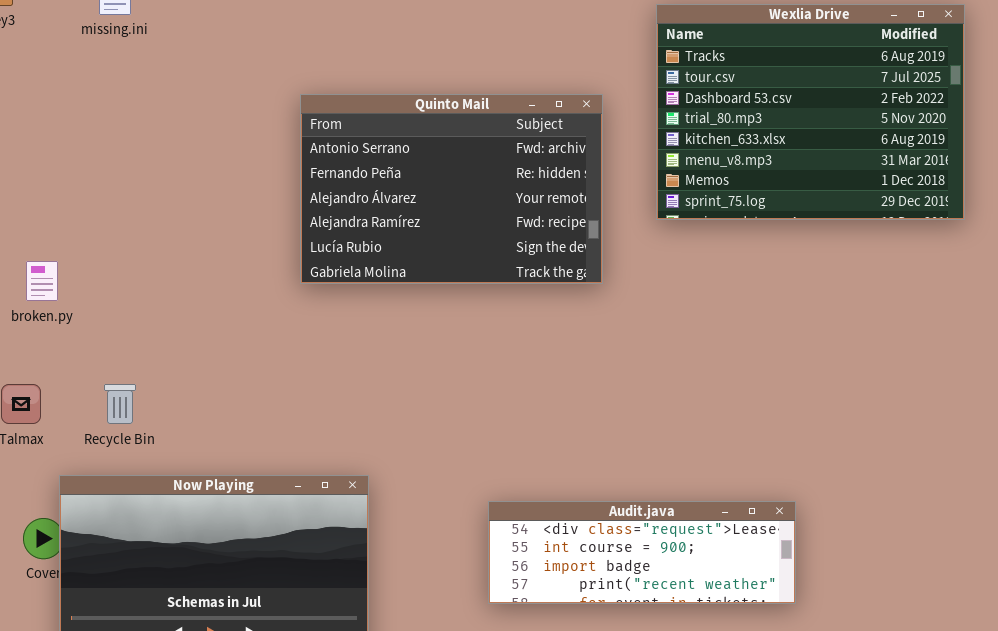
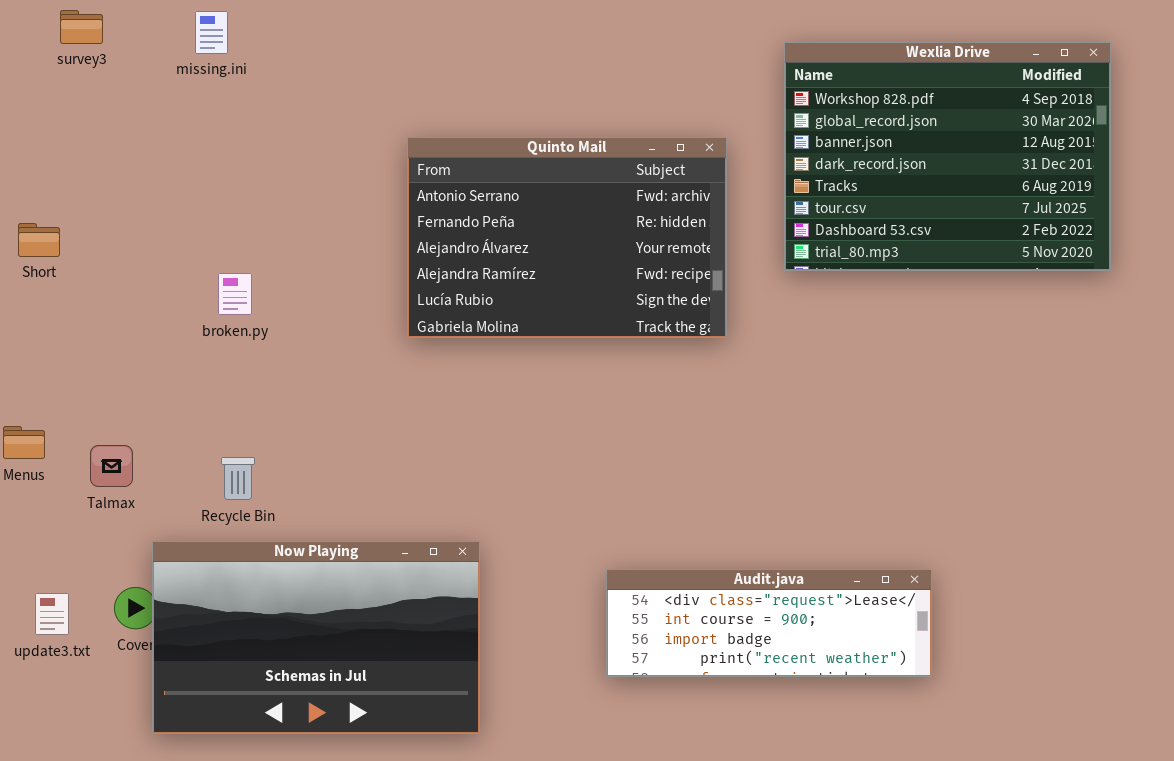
Wexlia Drive: [656,4,965,220] -> [784,42,1111,271], scrolled up 4 rows
broken.py: [26,261,58,301] -> [218,273,252,315], moved
Recycle Bin: [104,384,136,424] -> [221,457,255,500], moved

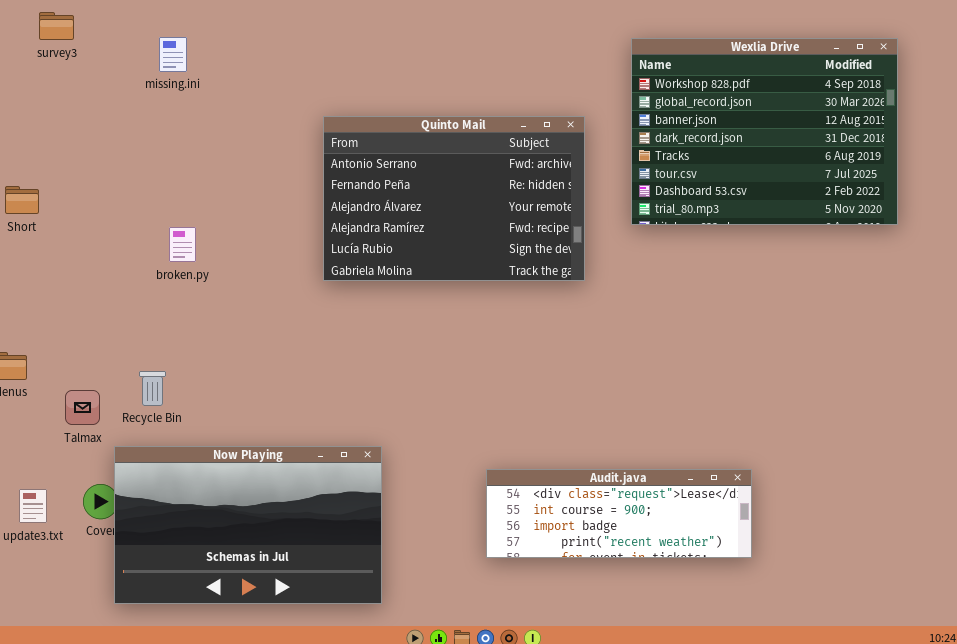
missing.ini: [195,11,228,54] -> [159,37,187,72], moved
Talmax: [90,445,133,487] -> [65,390,100,425], moved
Recycle Bin: [221,457,255,500] -> [139,371,166,406], moved

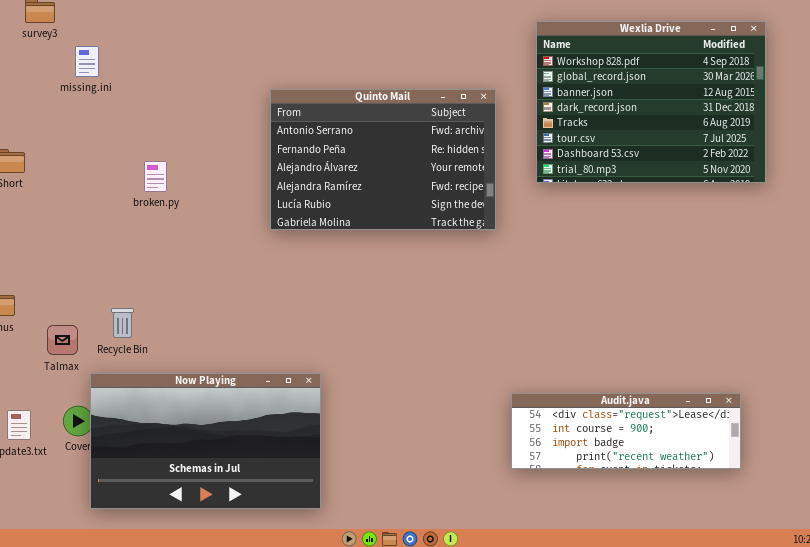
missing.ini: [159,37,187,72] -> [75,46,99,77], moved
broken.py: [169,227,196,262] -> [144,161,167,192], moved
Audit.java: [486,469,752,558] -> [511,393,741,469], moved

